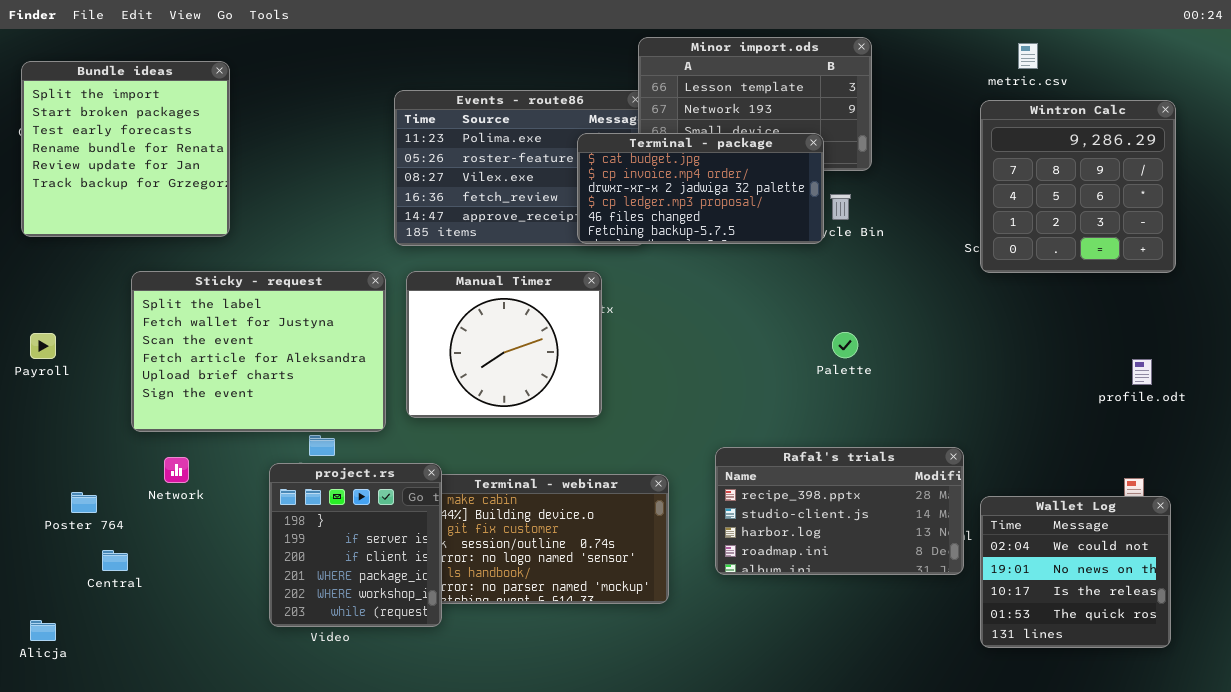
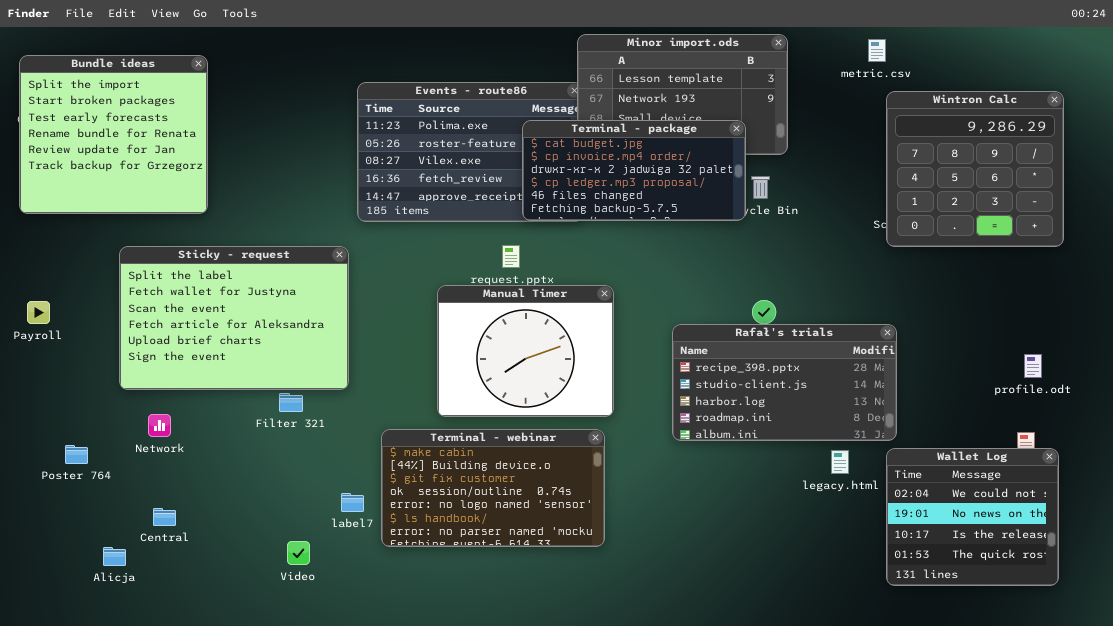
metric.csv: [1018,43,1038,69] -> [868,39,886,62], moved
Manual Timer: [406,271,602,418] -> [437,285,614,417], moved
profile.odt: [1132,359,1152,385] -> [1024,354,1042,378], moved
Rafał's trials: [715,447,964,575] -> [672,324,897,441], moved
project.rs: [269,463,442,627] -> none, closed
Central: [102,550,128,571] -> [153,508,176,526], moved
Alicja: [30,620,56,641] -> [103,547,126,566], moved

